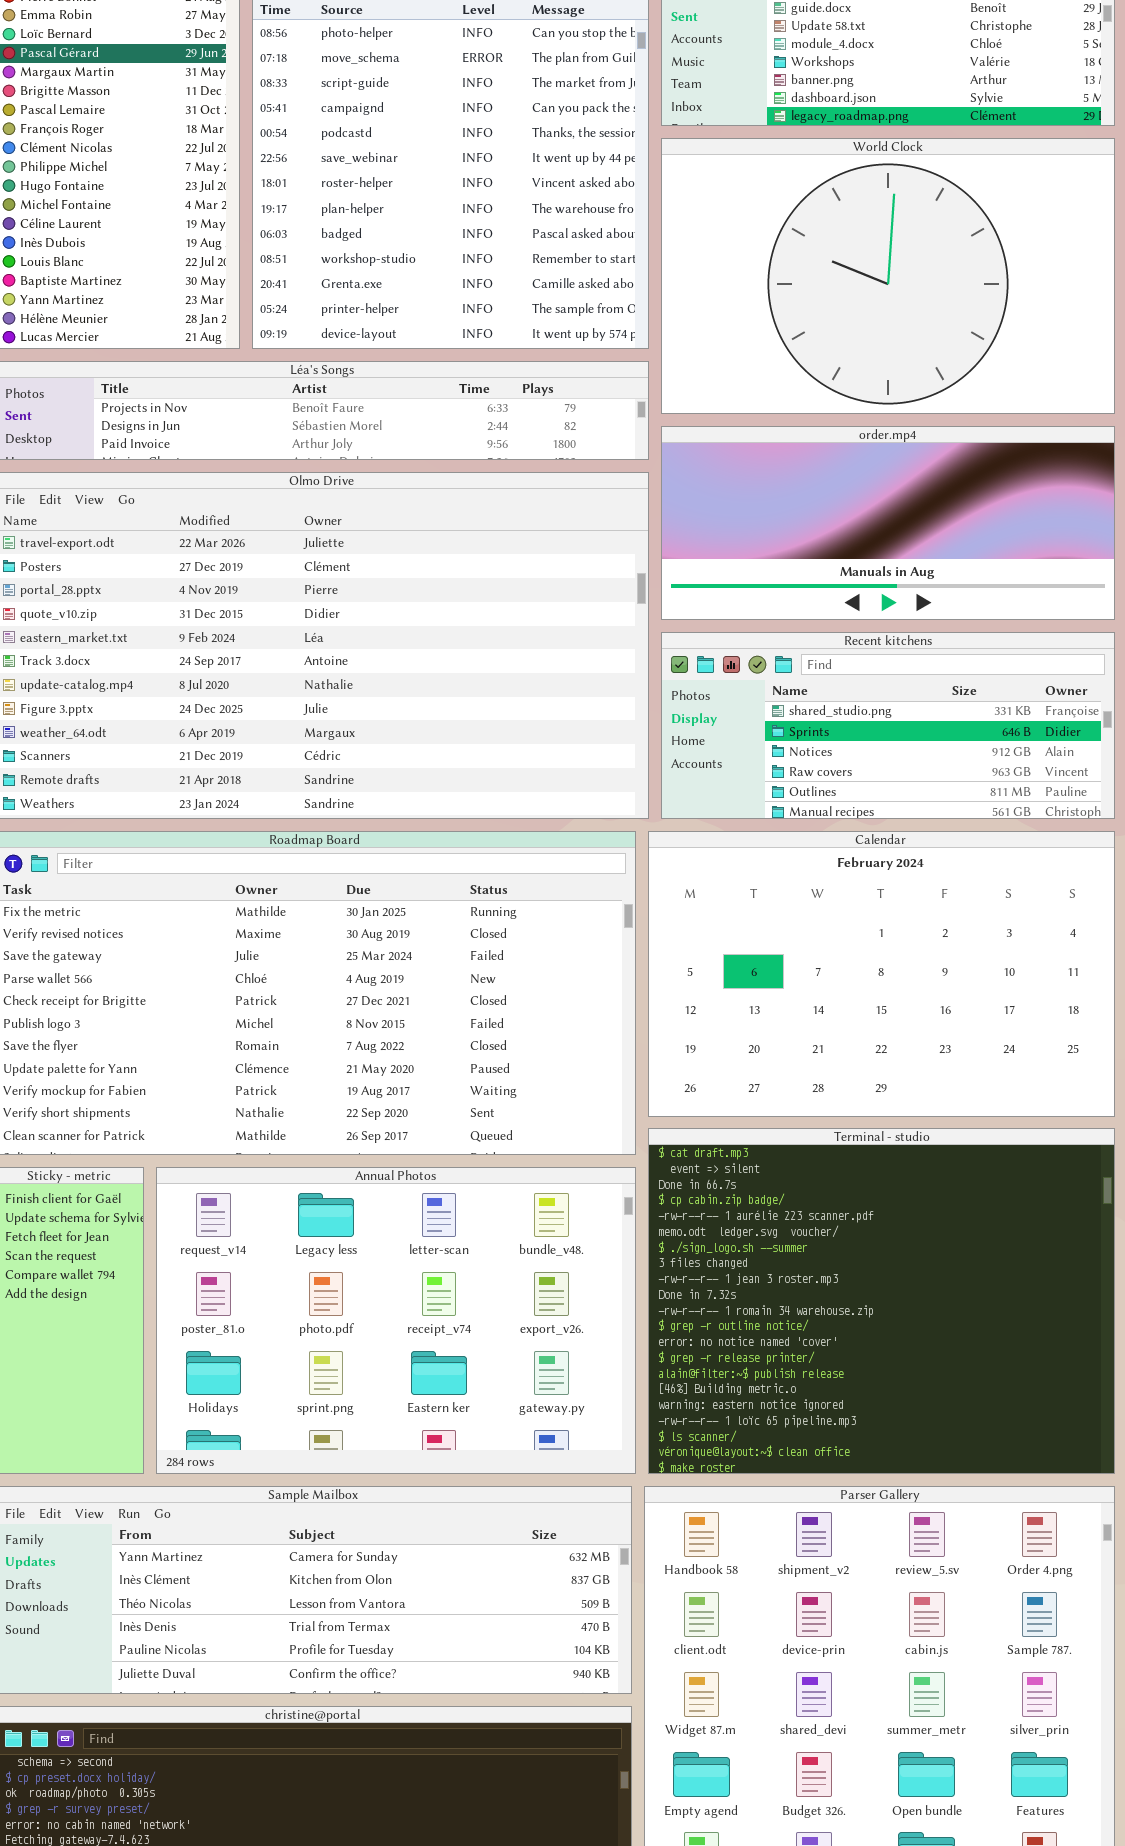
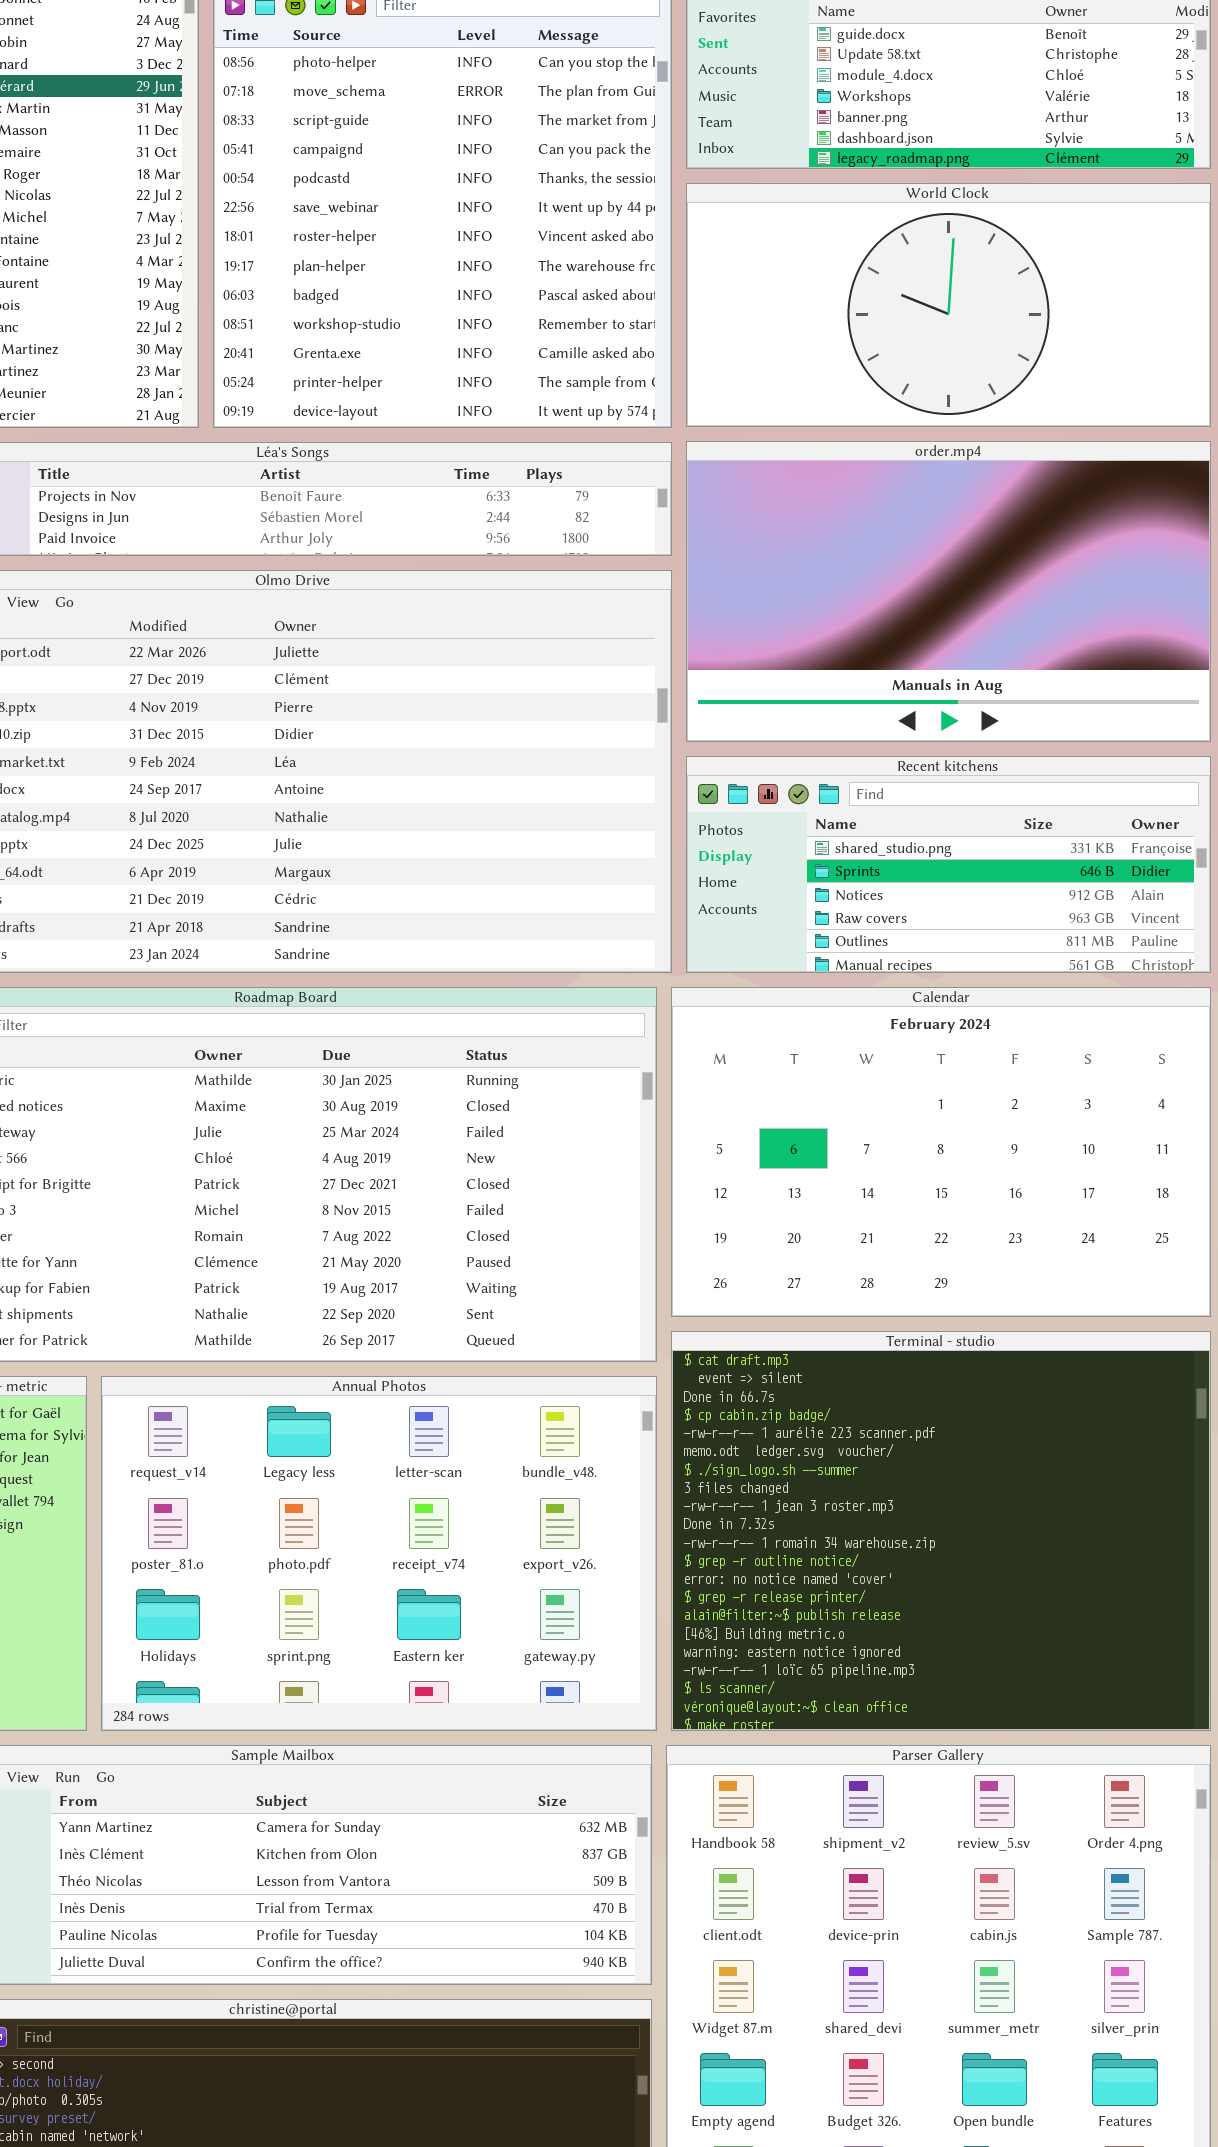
World Clock: [661,138,1115,414] -> [686,183,1211,427], resized
order.mp4: [661,426,1115,620] -> [686,441,1211,742], resized

